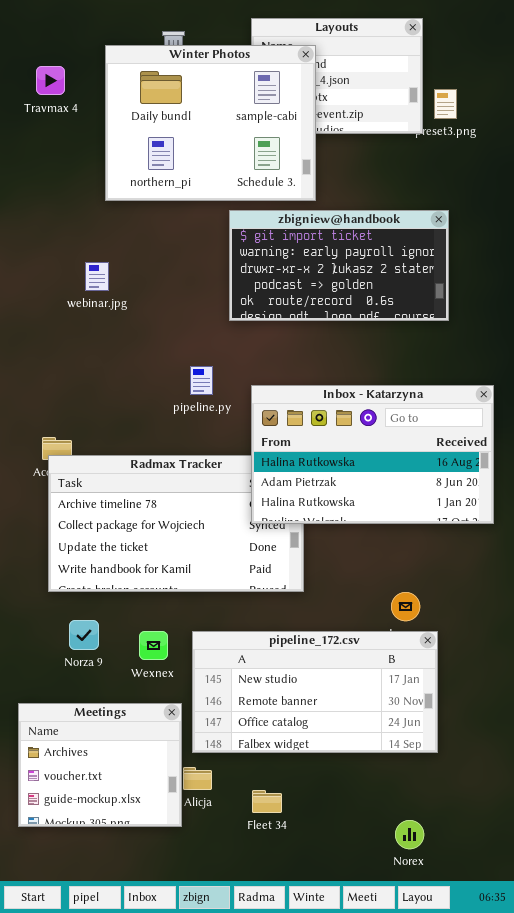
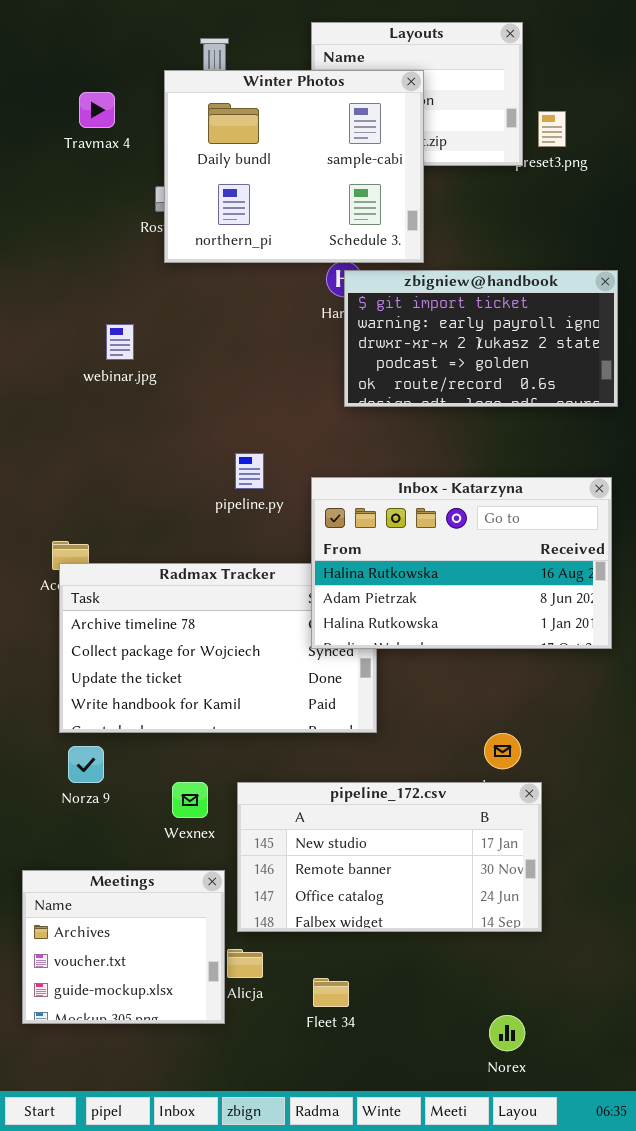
Winter Photos: [105,45,316,201] -> [164,70,424,263], moved
Travmax 4: [36,66,65,95] -> [79,92,115,128], moved
zbigniew@handbook: [229,210,449,321] -> [344,270,618,407], moved
Norza 9: [69,620,99,650] -> [68,746,104,783], moved

